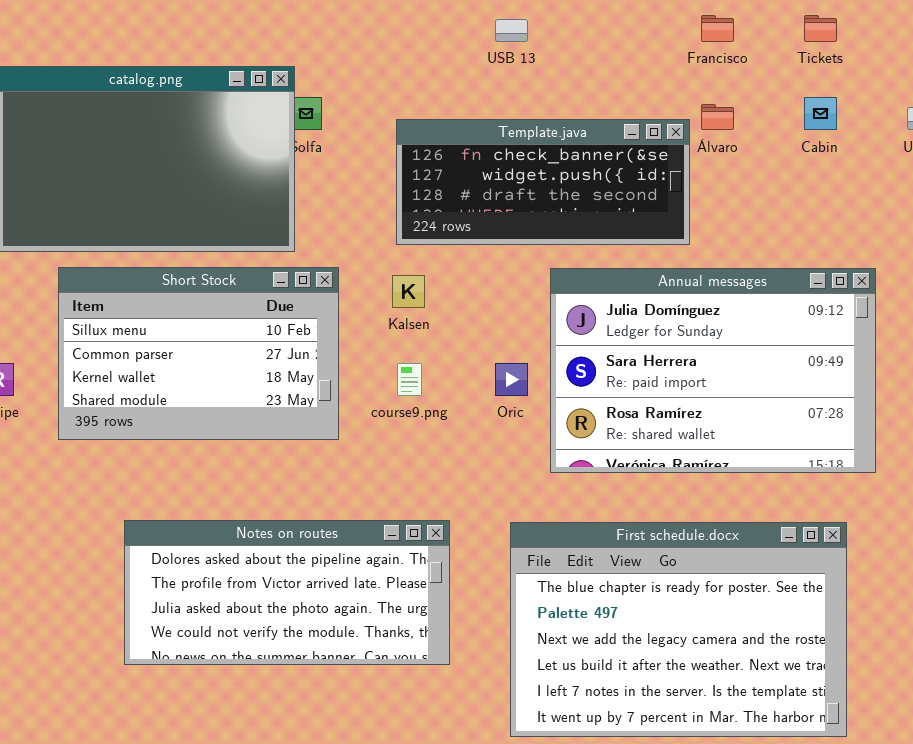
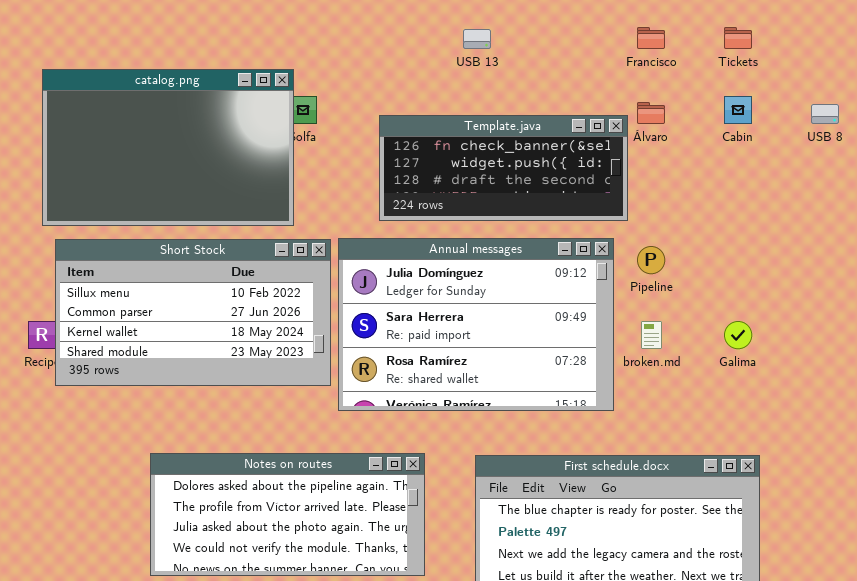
Short Stock: [58,267,339,440] -> [55,239,331,386], resized
Annual messages: [550,268,876,473] -> [338,238,614,411], moved

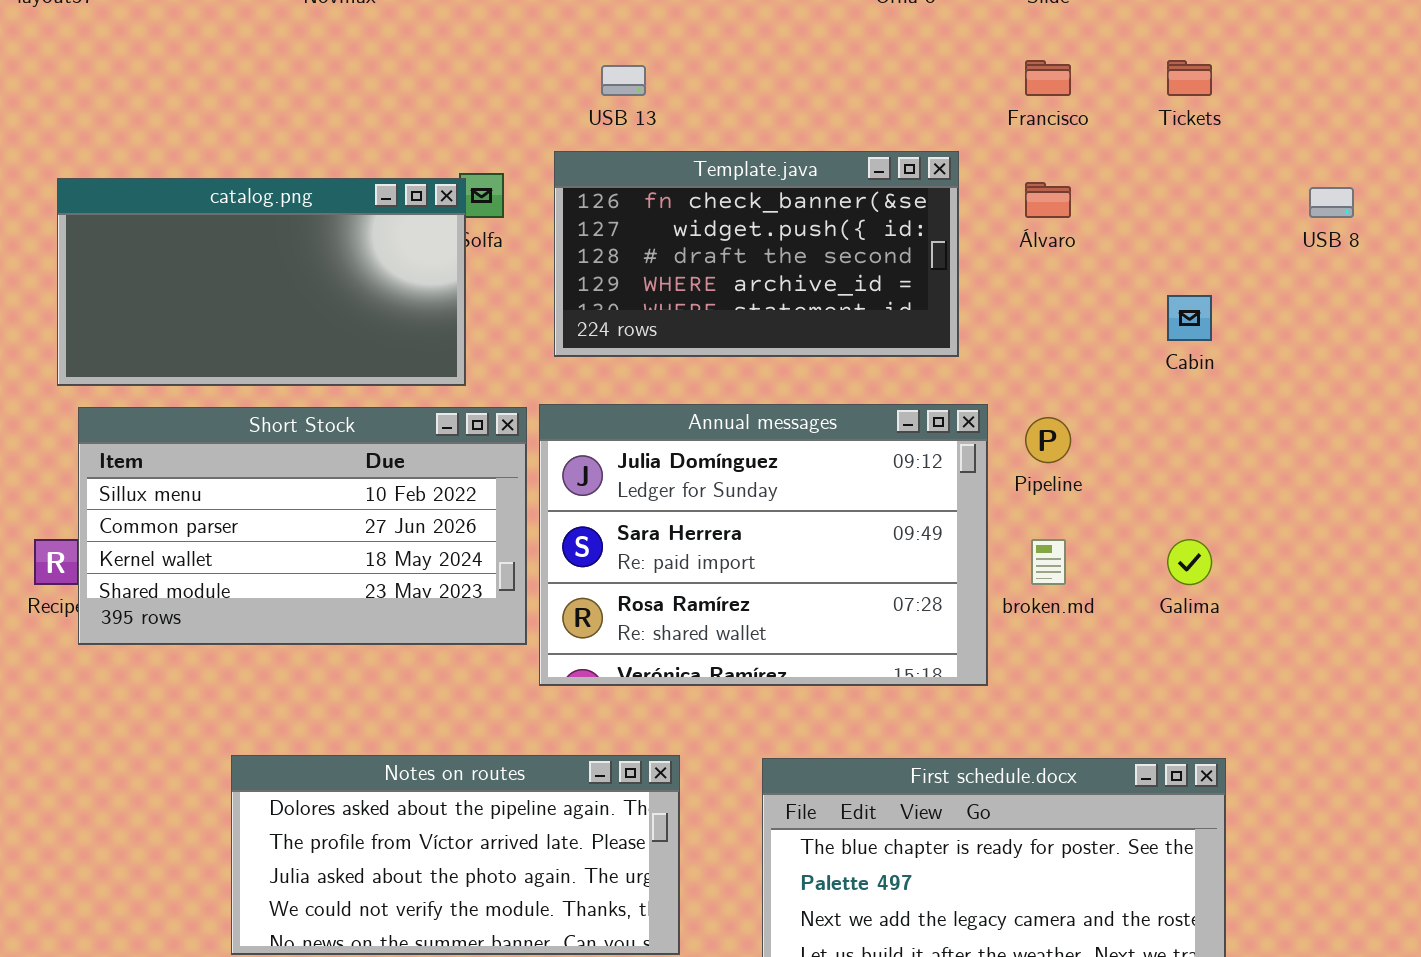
USB 13: [463,29,491,49] -> [601,65,646,96], moved
catalog.png: [42,69,294,226] -> [57,178,466,386], resized
Cabin: [724,96,752,124] -> [1167,295,1212,341], moved
Template.java: [379,115,628,221] -> [554,151,959,357], moved, resized

